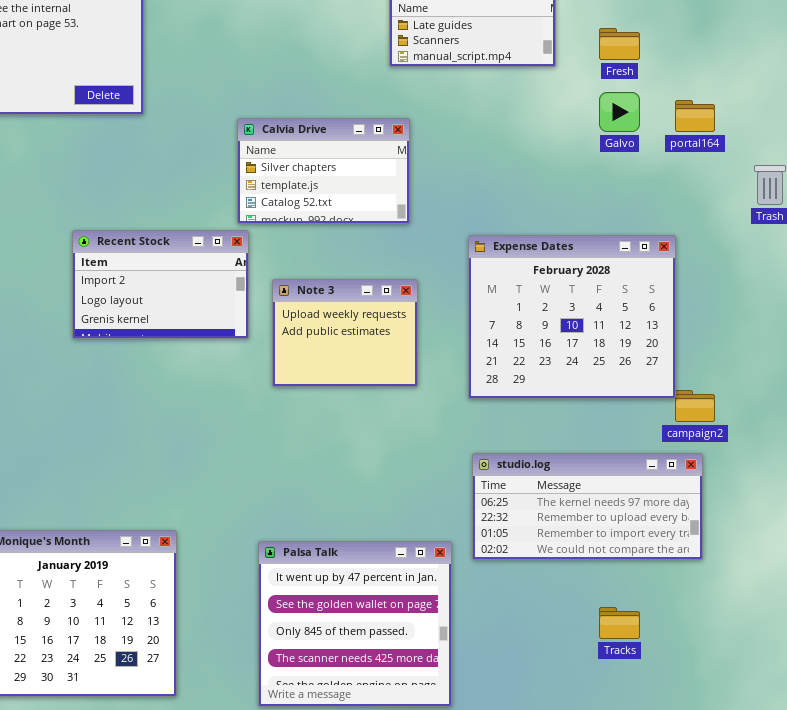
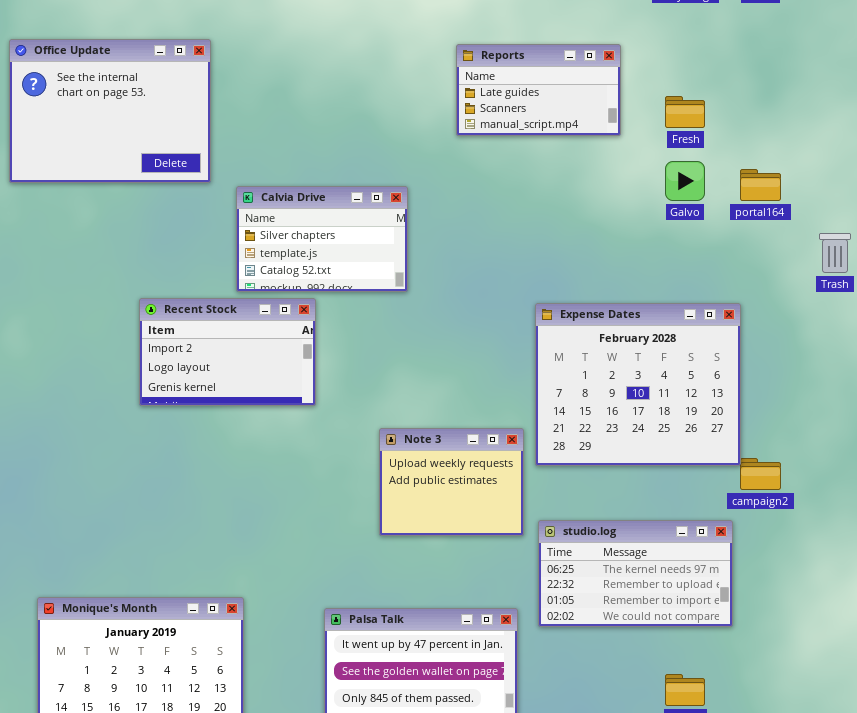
Calvia Drive: [237,118,410,224] -> [236,186,408,292], moved
Note 3: [272,279,418,387] -> [379,428,524,536], moved
studio.log: [472,453,703,560] -> [538,520,733,627], resized

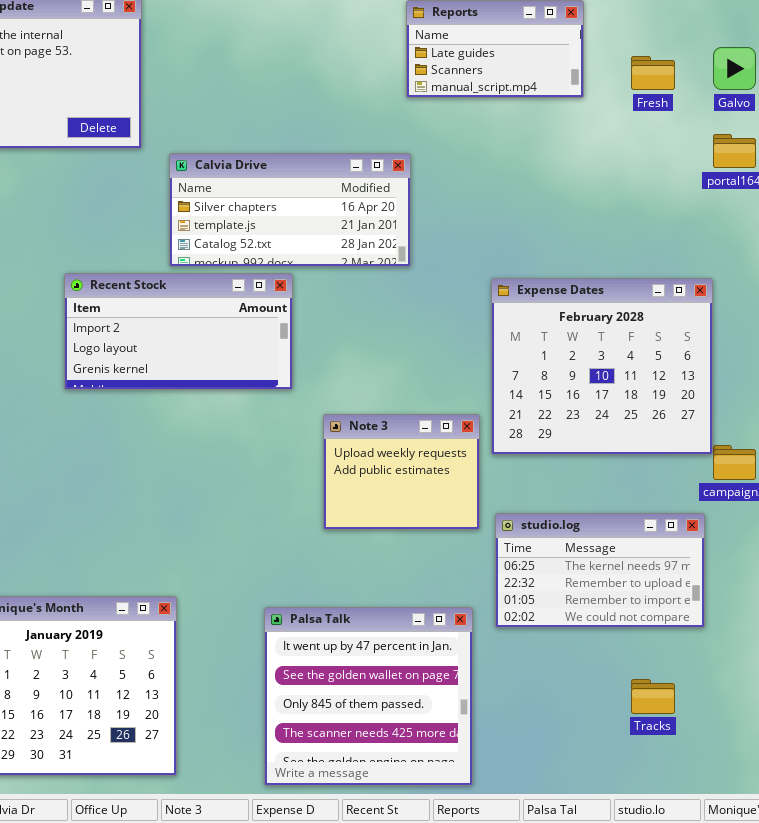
Galvo: [665,161,705,201] -> [713,47,756,90], moved
Calvia Drive: [236,186,408,292] -> [169,153,411,267], resized
Recent Stock: [139,298,316,406] -> [64,273,293,390], resized

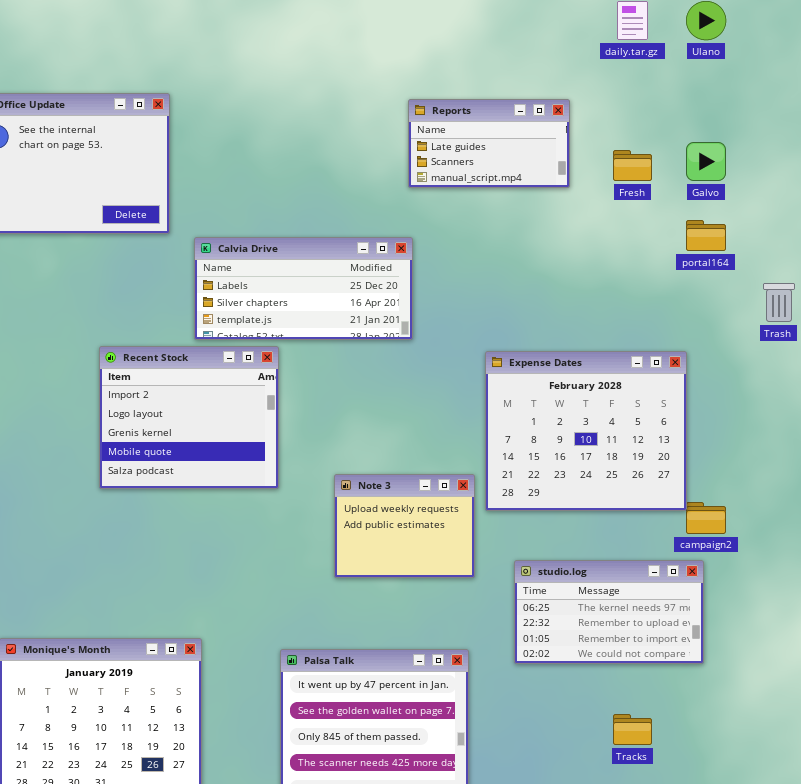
Calvia Drive: [169,153,411,267] -> [194,237,413,340], scrolled up 1 row
Recent Stock: [64,273,293,390] -> [99,346,279,489], resized
studio.log: [495,513,705,628] -> [514,560,704,664], moved

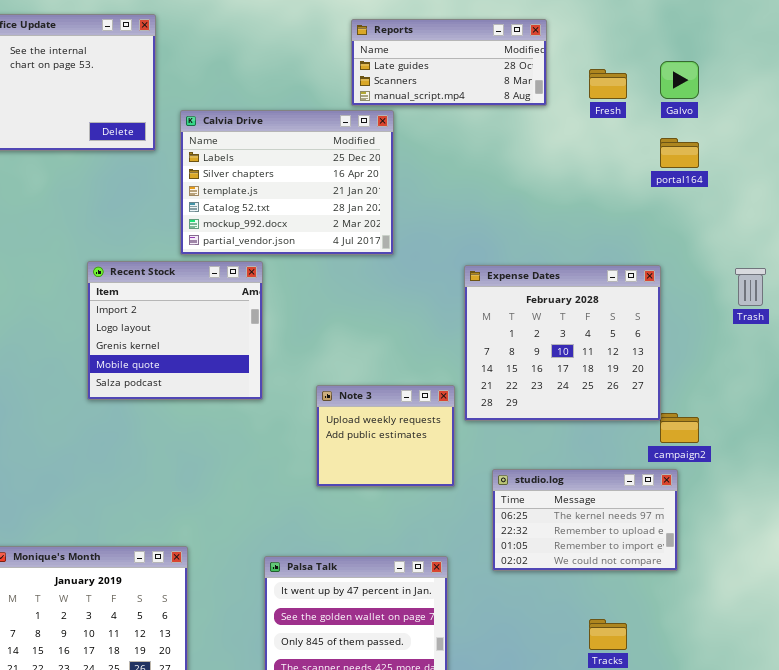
Reports: [408,99,570,188] -> [351,19,547,106], resized
Calvia Drive: [194,237,413,340] -> [180,110,394,255], resized
Trash: [763,283,795,322] -> [735,268,766,306], moved

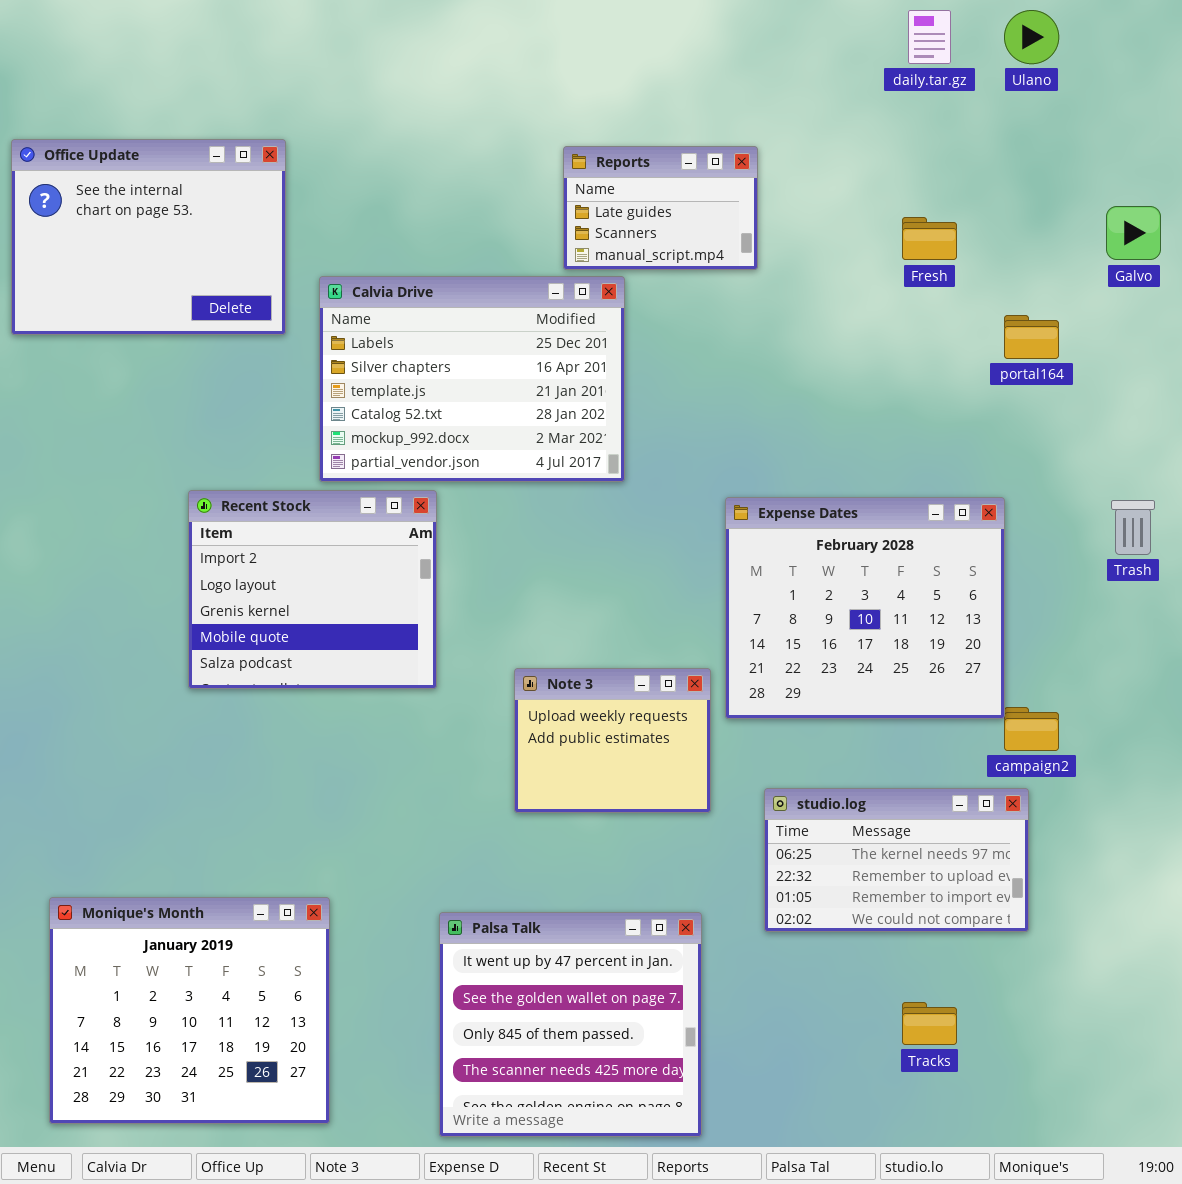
Reports: [351,19,547,106] -> [563,146,758,270], resized
Galvo: [660,61,699,99] -> [1106,206,1161,260], moved

